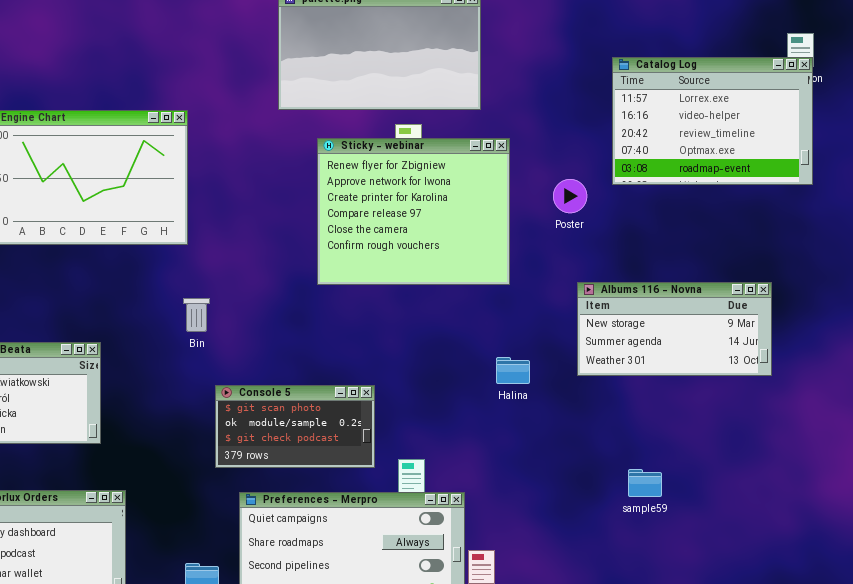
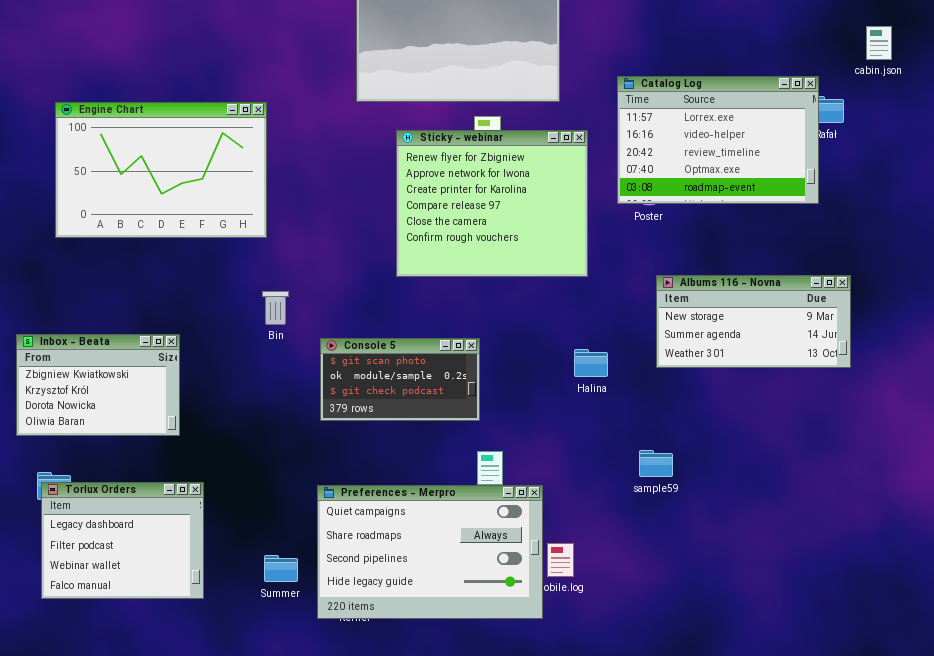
Catalog Log: [612,57,813,185] -> [617,76,819,204], moved
Console 5: [215,385,375,468] -> [320,338,480,421], moved
sample59: [628,469,662,497] -> [639,450,673,477], moved

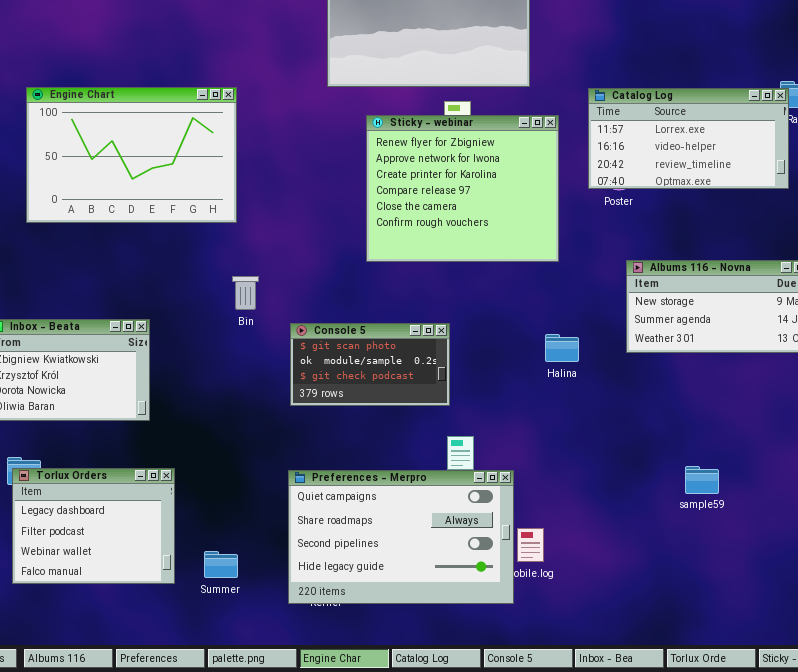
Catalog Log: [617,76,819,204] -> [588,88,789,189], resized
sample59: [639,450,673,477] -> [685,466,719,494], moved
Summer: [264,555,298,582] -> [204,551,238,578], moved

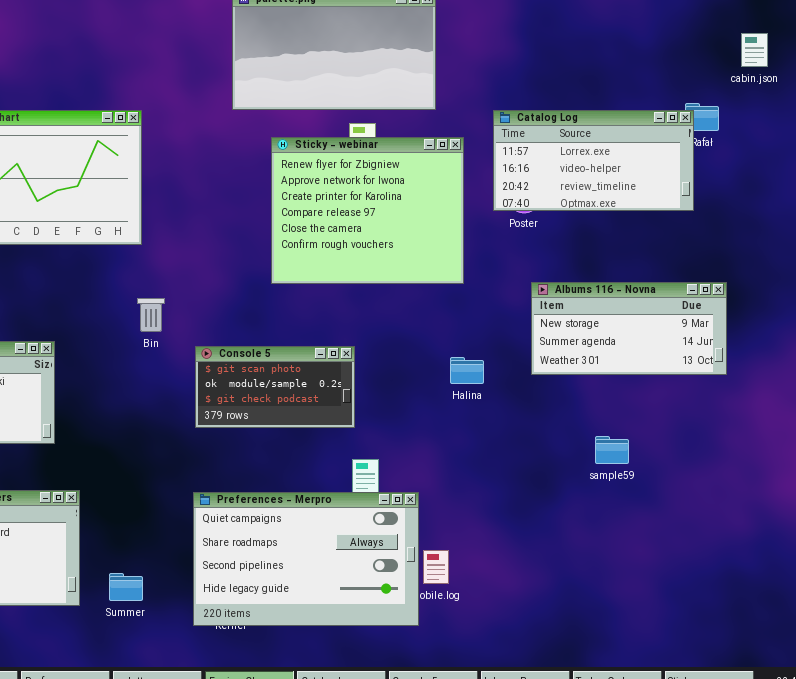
sample59: [685,466,719,494] -> [595,436,629,464], moved

